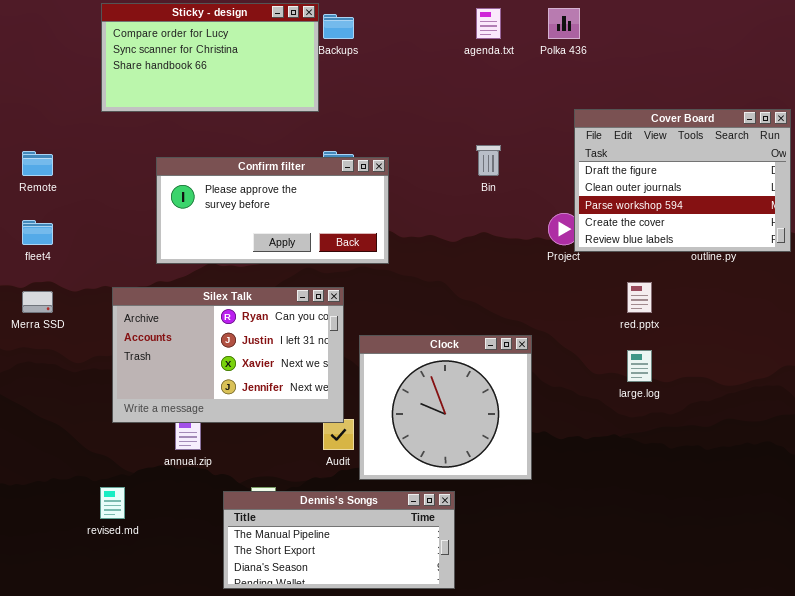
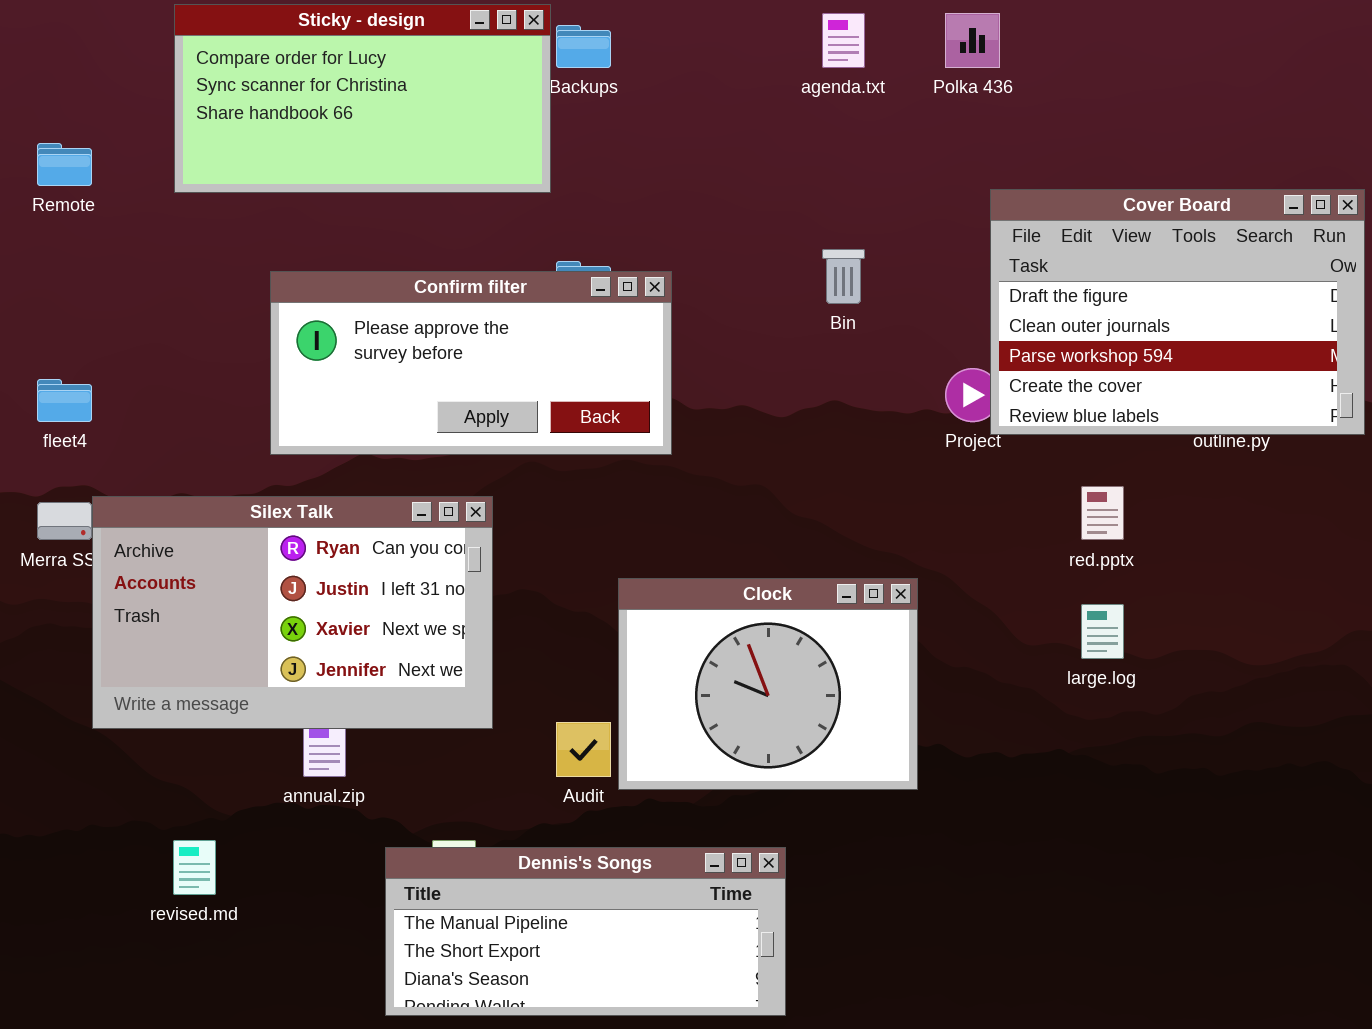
Remote: [22,151,53,176] -> [37,143,92,186], moved
Silex Talk: [112,287,344,423] -> [92,496,493,729], moved
Clock: [359,335,532,480] -> [618,578,918,790], resized

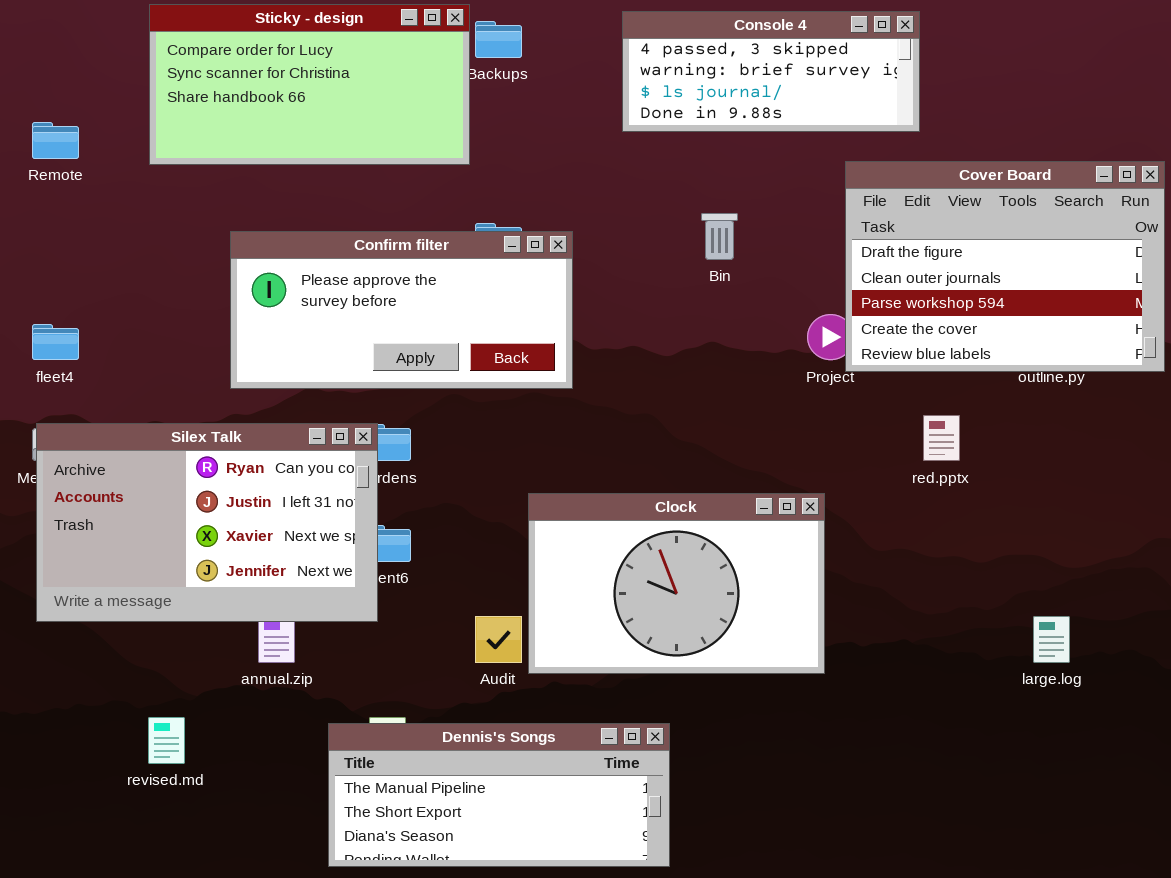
Console 4: none -> [622,11,920,132], opened
Silex Talk: [92,496,493,729] -> [36,423,378,622], moved
Clock: [618,578,918,790] -> [528,493,825,674], resized
large.log: [1081,604,1124,659] -> [1033,616,1070,663], moved

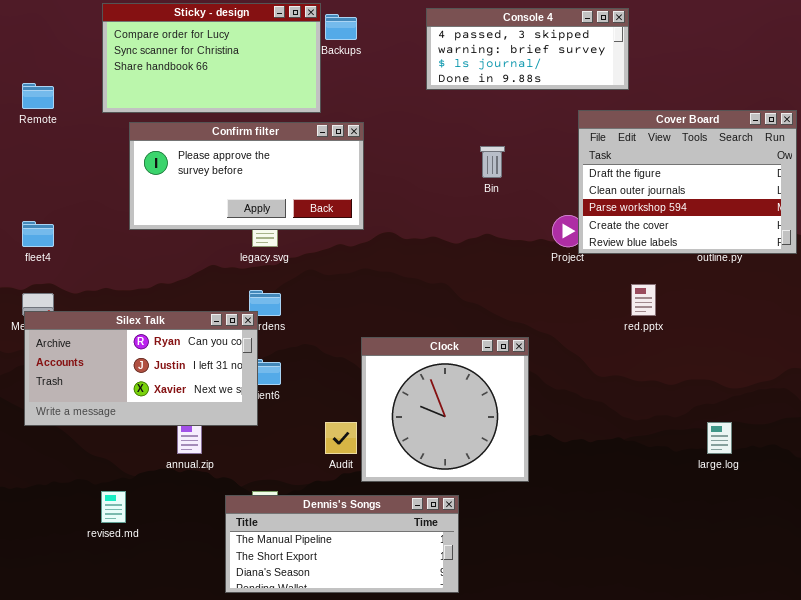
Confirm filter: [230,231,573,389] -> [129,122,364,230], moved
Silex Talk: [36,423,378,622] -> [24,311,258,426], resized
Clock: [528,493,825,674] -> [361,337,529,482], resized

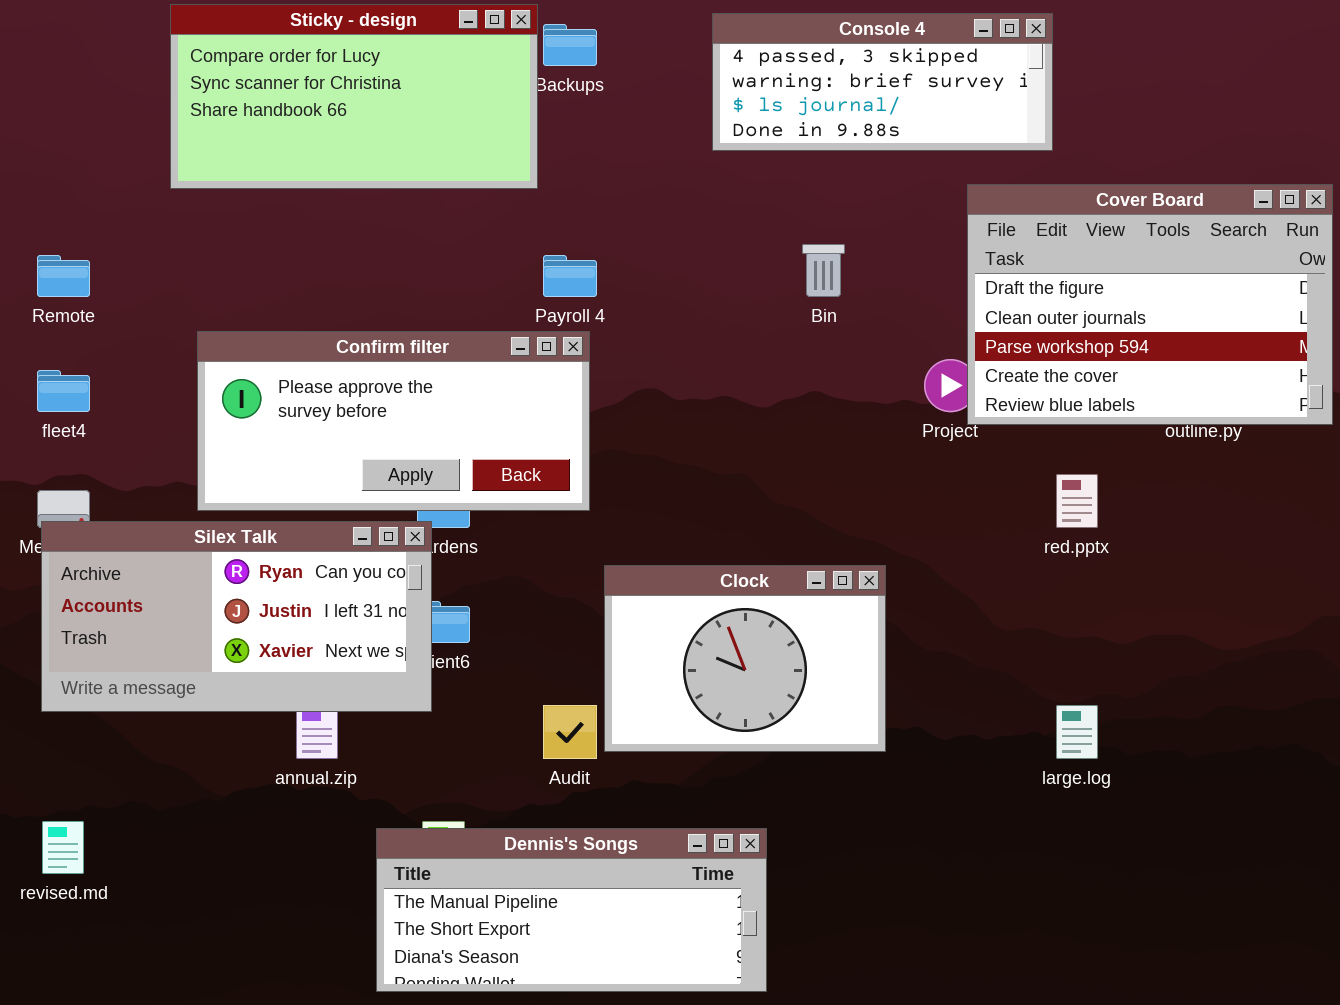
Remote: [22,83,54,109] -> [37,255,90,297], moved
Confirm filter: [129,122,364,230] -> [197,331,590,511], moved
Clock: [361,337,529,482] -> [604,565,886,752], resized
large.log: [707,422,732,454] -> [1056,705,1098,759], moved
revised.md: [101,491,126,523] -> [42,821,84,874], moved

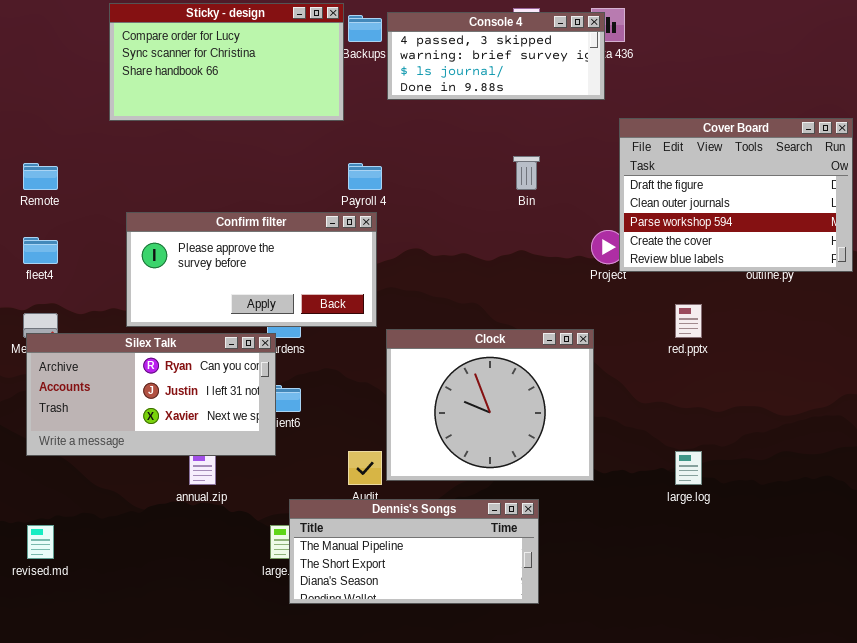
Console 4: [712,13,1053,151] -> [387,12,605,100], moved
Clock: [604,565,886,752] -> [386,329,594,481], resized
Dennis's Songs: [376,828,767,992] -> [289,499,539,604], moved

